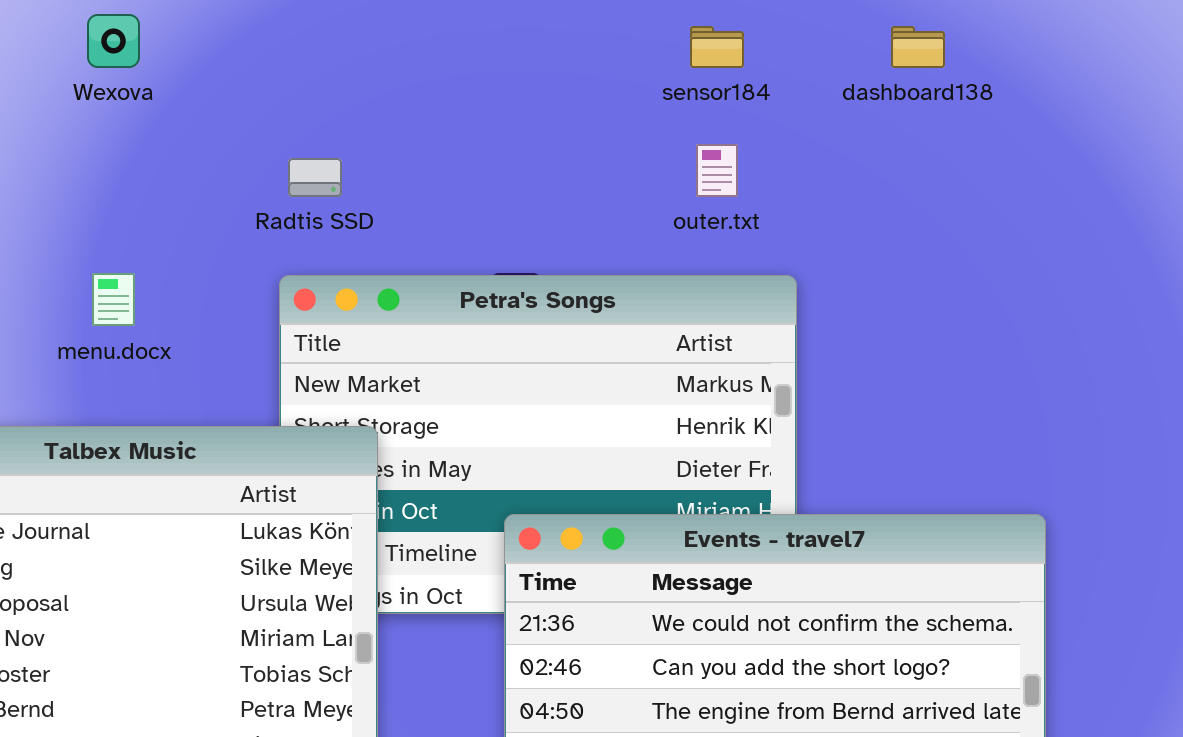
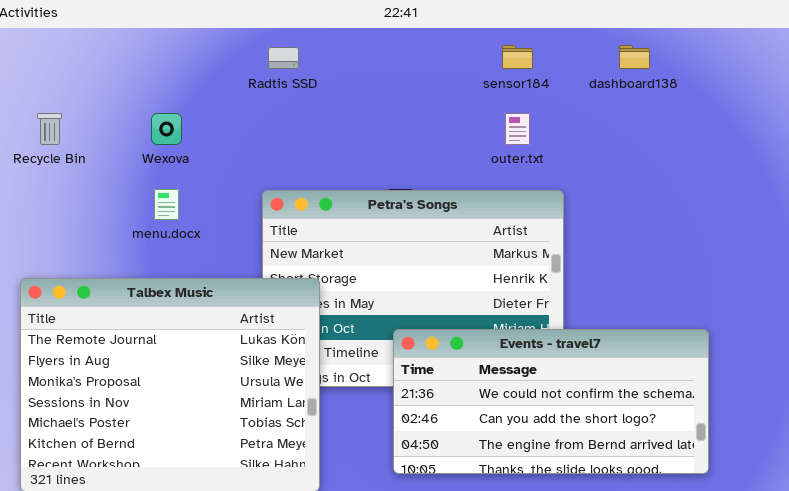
Wexova: [87,14,140,68] -> [151,113,182,145], moved
Radtis SSD: [288,158,342,197] -> [268,47,299,69], moved

